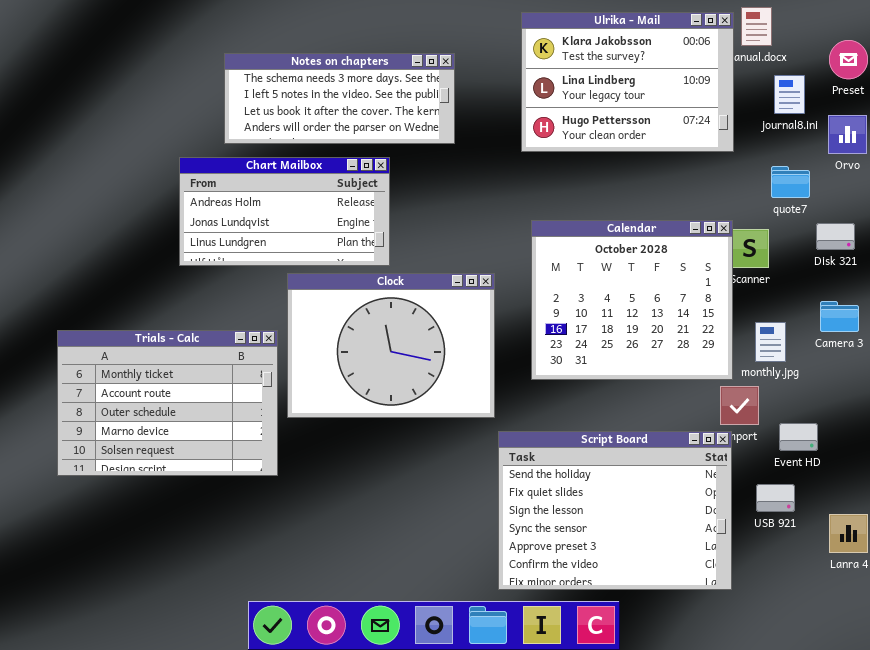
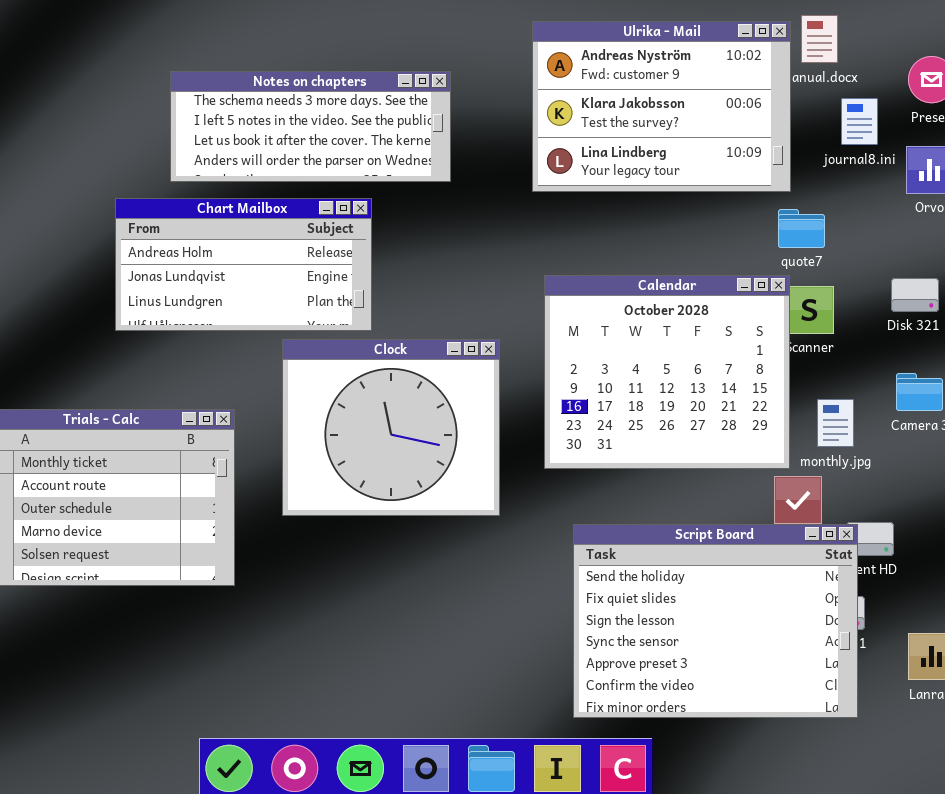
Ulrika - Mail: [521,12,734,152] -> [532,21,791,192], scrolled up 1 row
quote7: [771,166,810,198] -> [778,209,825,248], moved
Clock: [287,273,495,418] -> [282,339,500,516], resized
Script Board: [498,431,732,590] -> [573,524,858,718], moved

